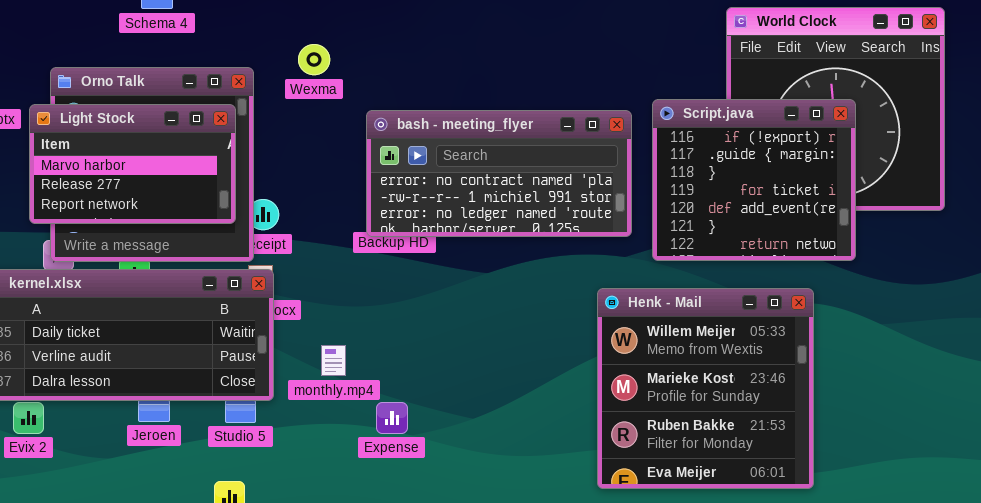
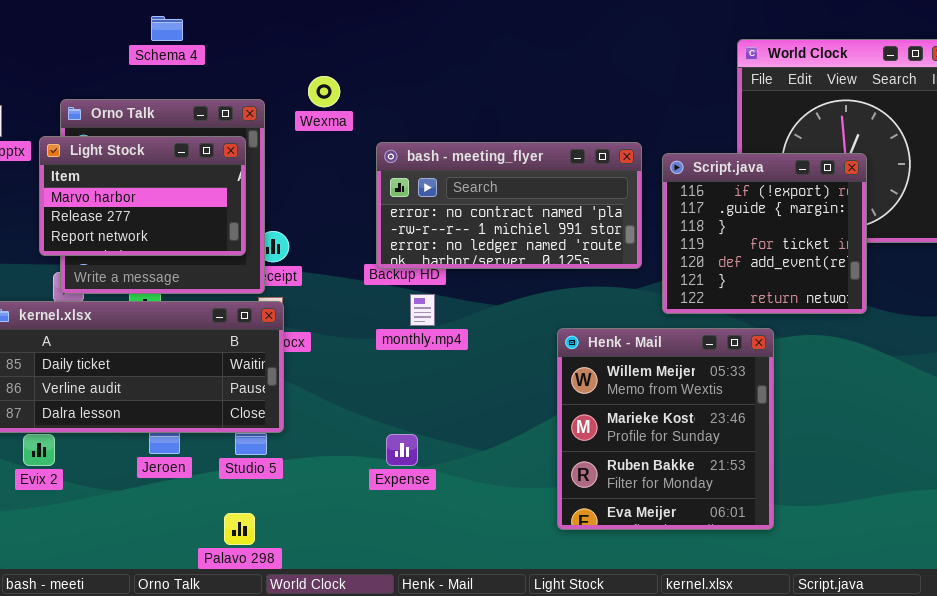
Script.java: [652,99,856,261] -> [662,153,867,314], moved
Henk - Mail: [597,288,814,489] -> [557,328,774,530], moved
monthly.mp4: [321,345,346,376] -> [410,294,435,326], moved

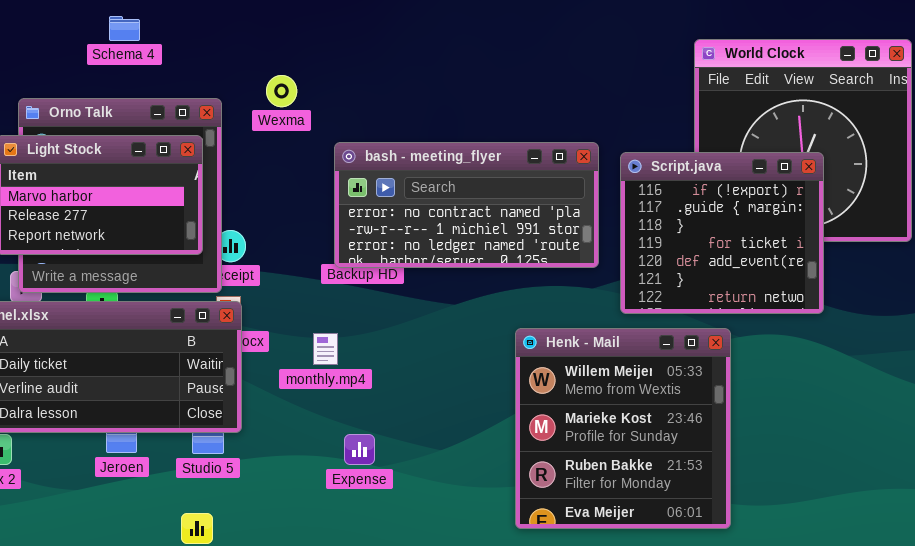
monthly.mp4: [410,294,435,326] -> [313,333,338,365], moved

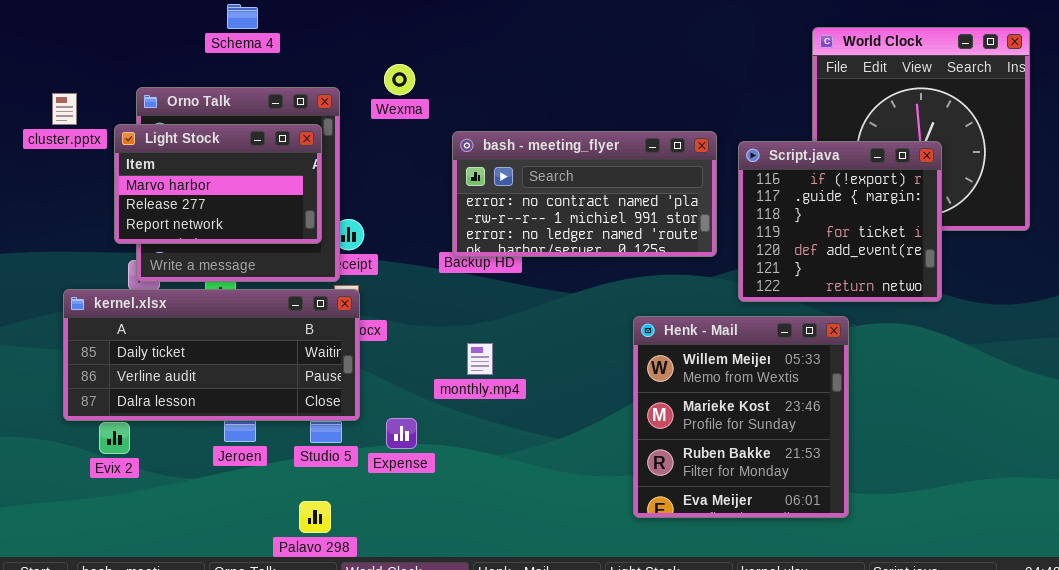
monthly.mp4: [313,333,338,365] -> [467,343,493,375], moved
Expense: [344,434,375,465] -> [386,418,417,449], moved

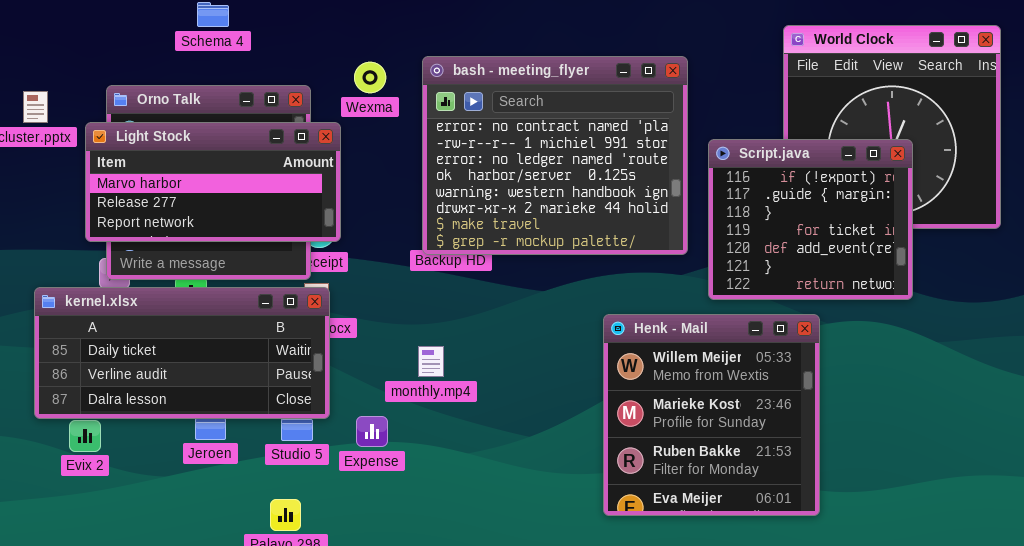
Light Stock: [114,124,322,244] -> [85,122,341,242], resized
bash - meeting_flyer: [452,131,717,257] -> [422,56,688,255], resized
monthly.mp4: [467,343,493,375] -> [418,346,444,377], moved

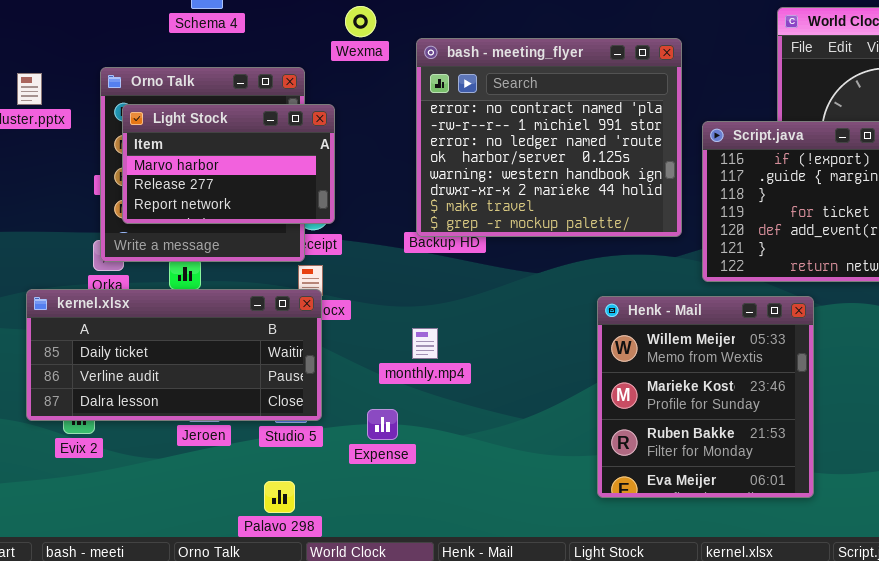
Wexma: [354,62,386,93] -> [345,6,376,37], moved
Light Stock: [85,122,341,242] -> [122,104,335,224], resized
kernel.xlsx: [34,287,330,419] -> [26,289,322,421], moved
Expense: [356,416,388,447] -> [367,409,398,440], moved

